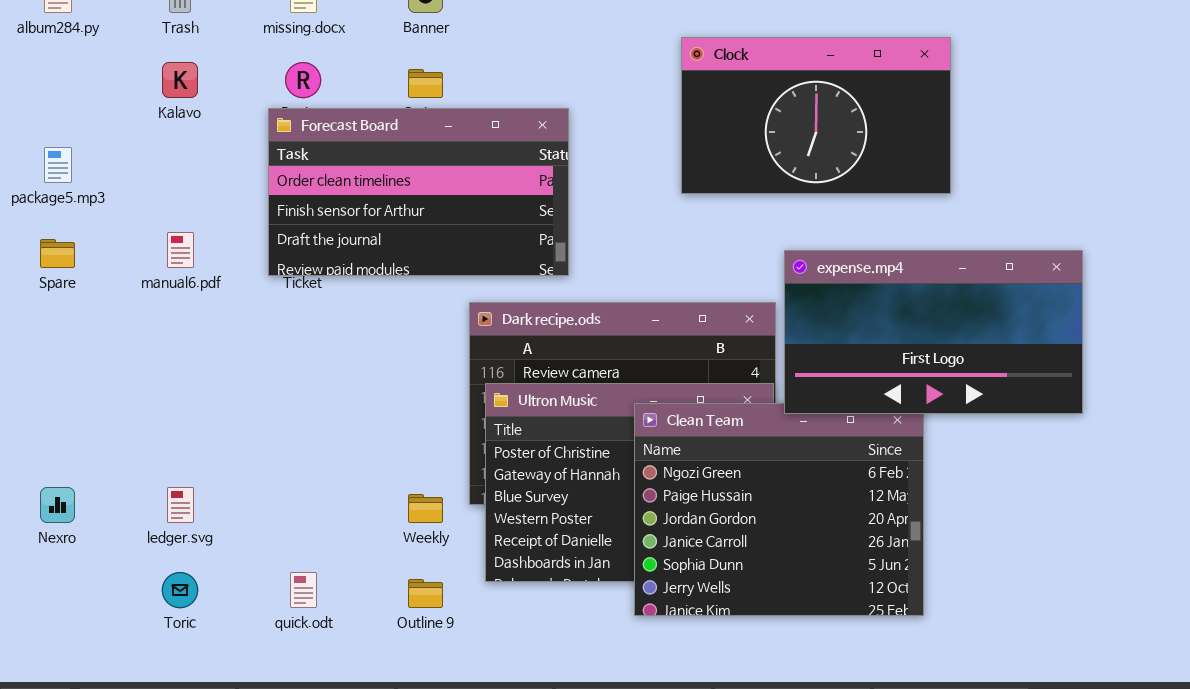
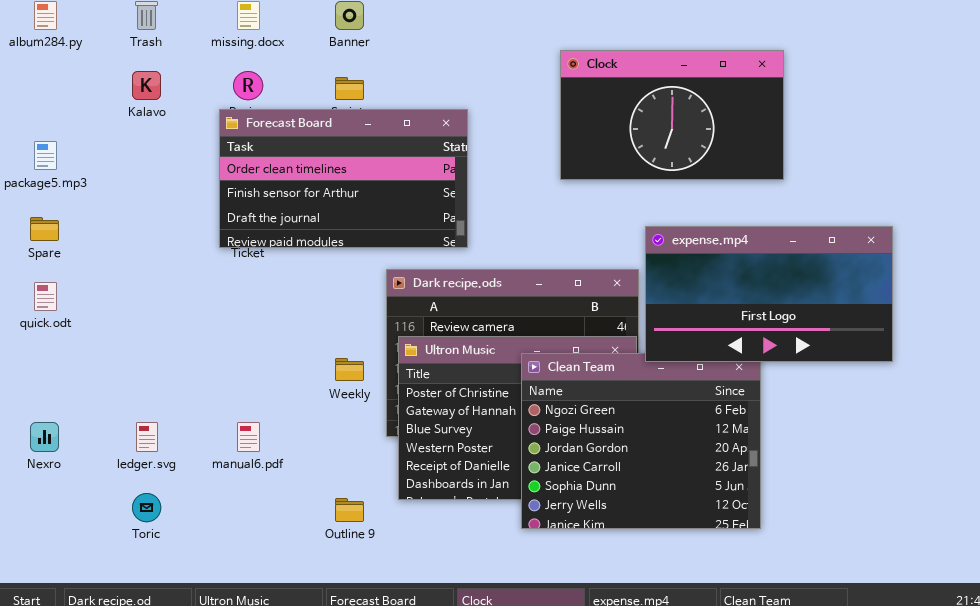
manual6.pdf: [167,232,194,268] -> [237,422,260,452], moved
Weekly: [408,494,443,523] -> [335,358,364,381], moved
quick.odt: [290,572,317,608] -> [34,282,57,311], moved

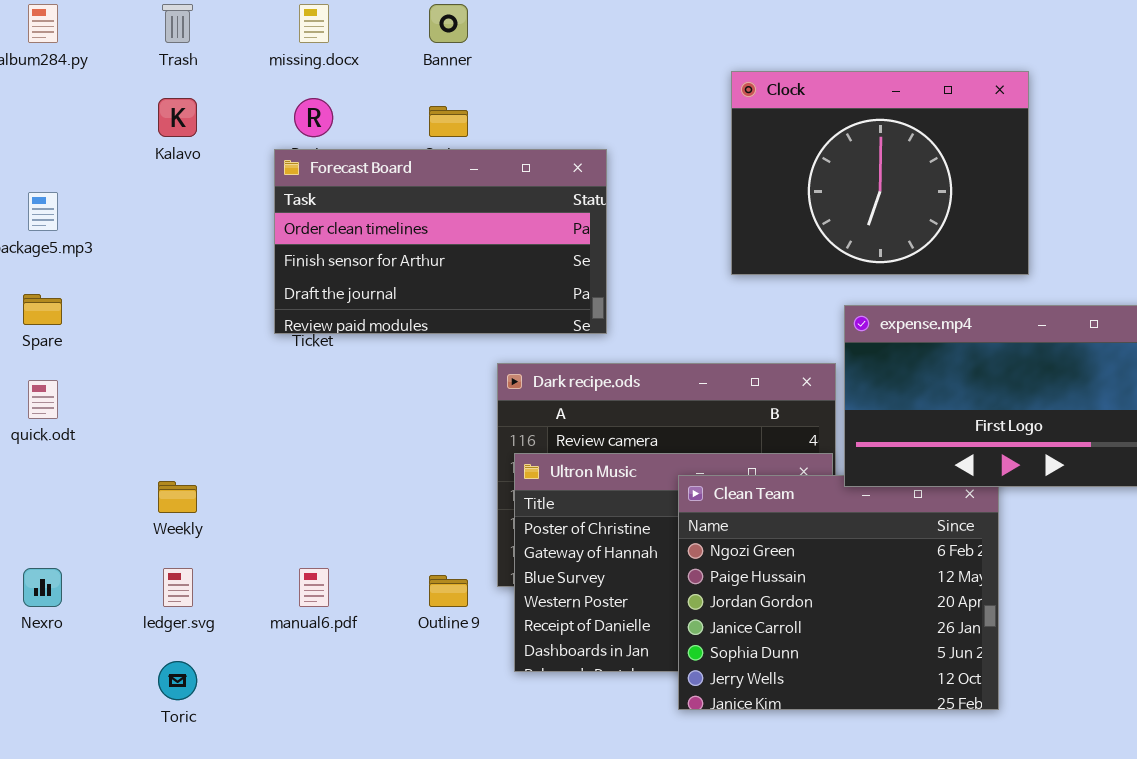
Clock: [560,50,784,180] -> [731,71,1029,275], resized
Weekly: [335,358,364,381] -> [158,481,197,513], moved
Outline 9: [335,498,364,522] -> [429,575,468,607], moved

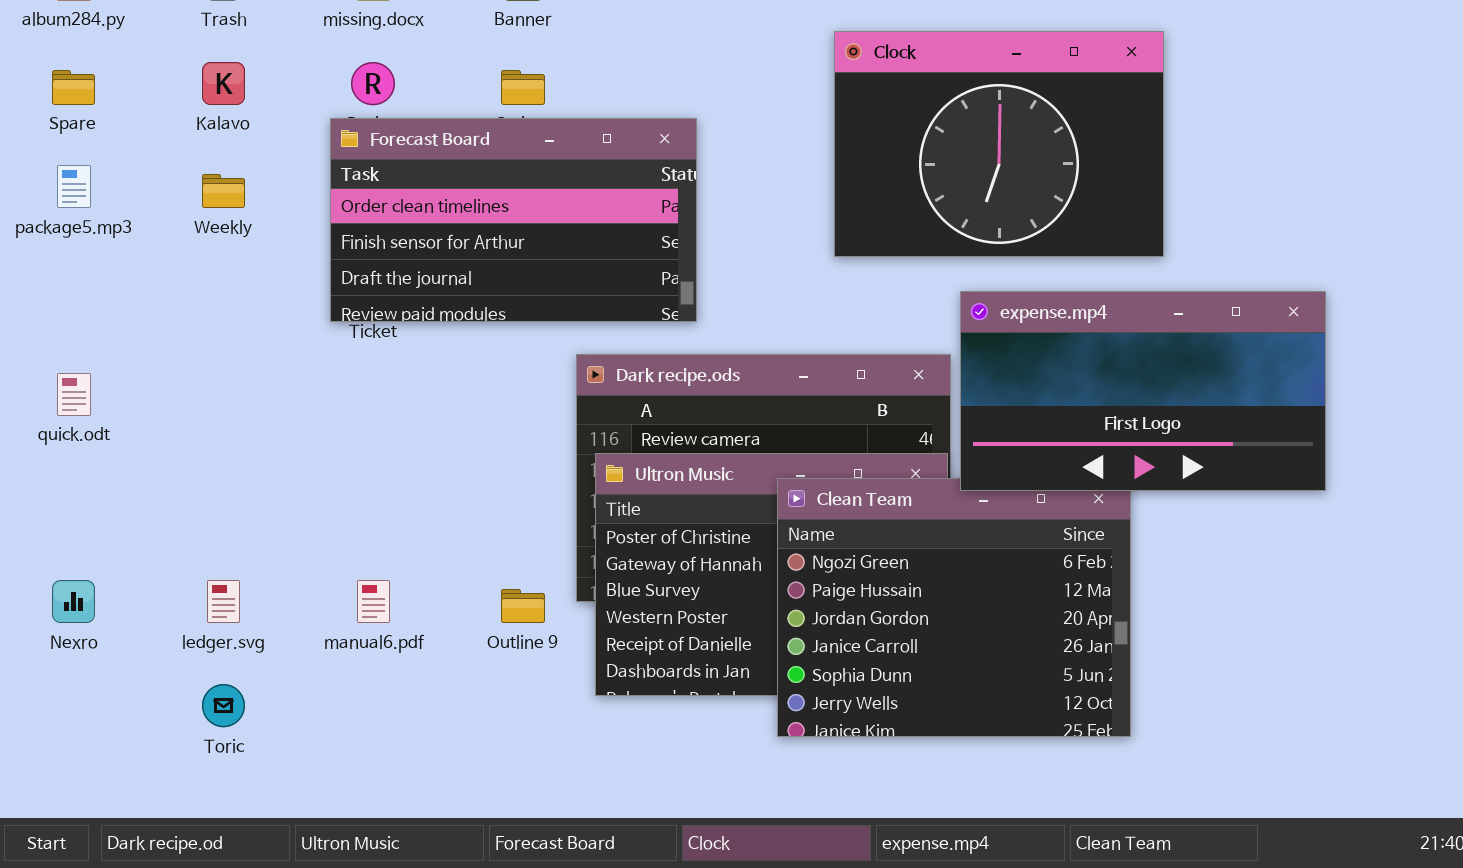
Spare: [23,294,62,325] -> [52,70,95,105], moved
Weekly: [158,481,197,513] -> [202,174,245,208], moved

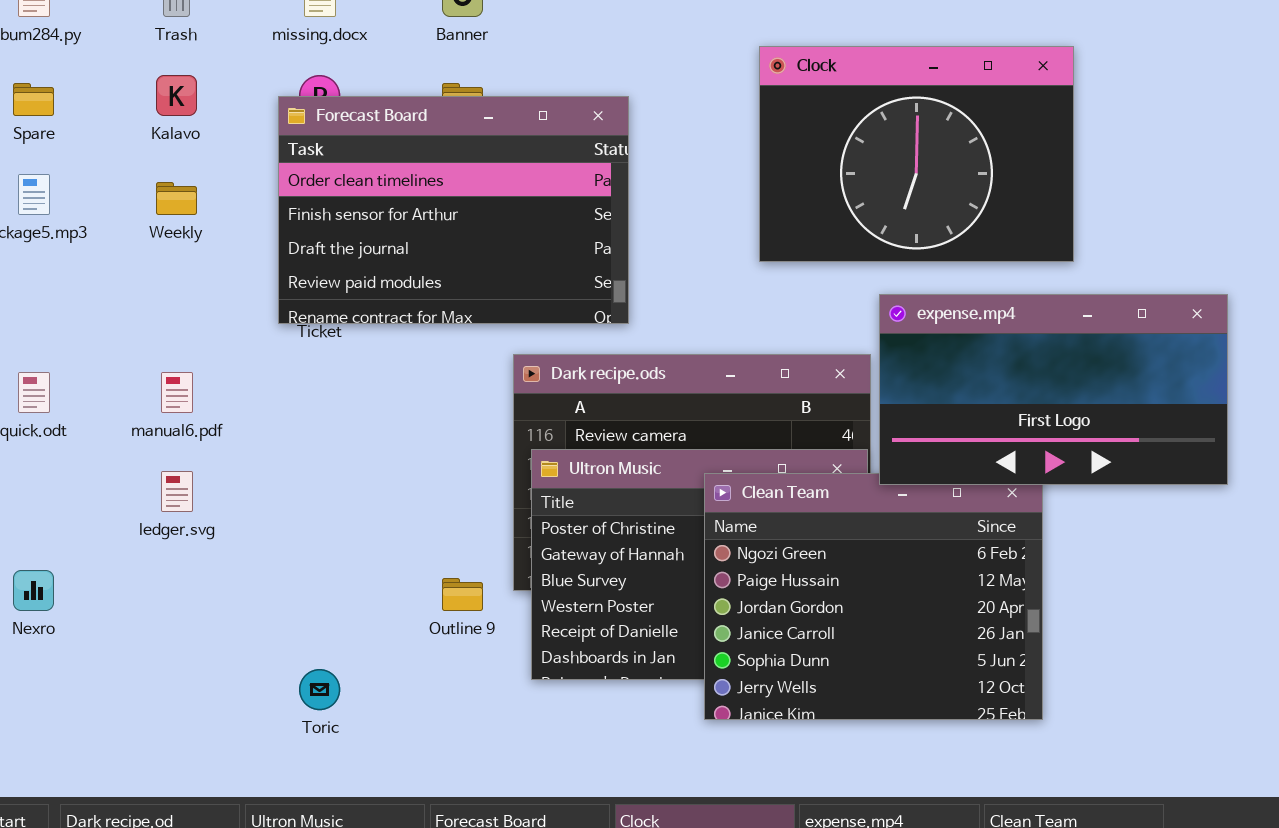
Forecast Board: [330,118,697,322] -> [278,96,629,324], resized
ledger.svg: [207,580,240,623] -> [161,471,193,512], moved
manual6.pdf: [357,580,390,623] -> [161,372,193,413], moved
Toric: [202,684,245,727] -> [299,669,340,710], moved

